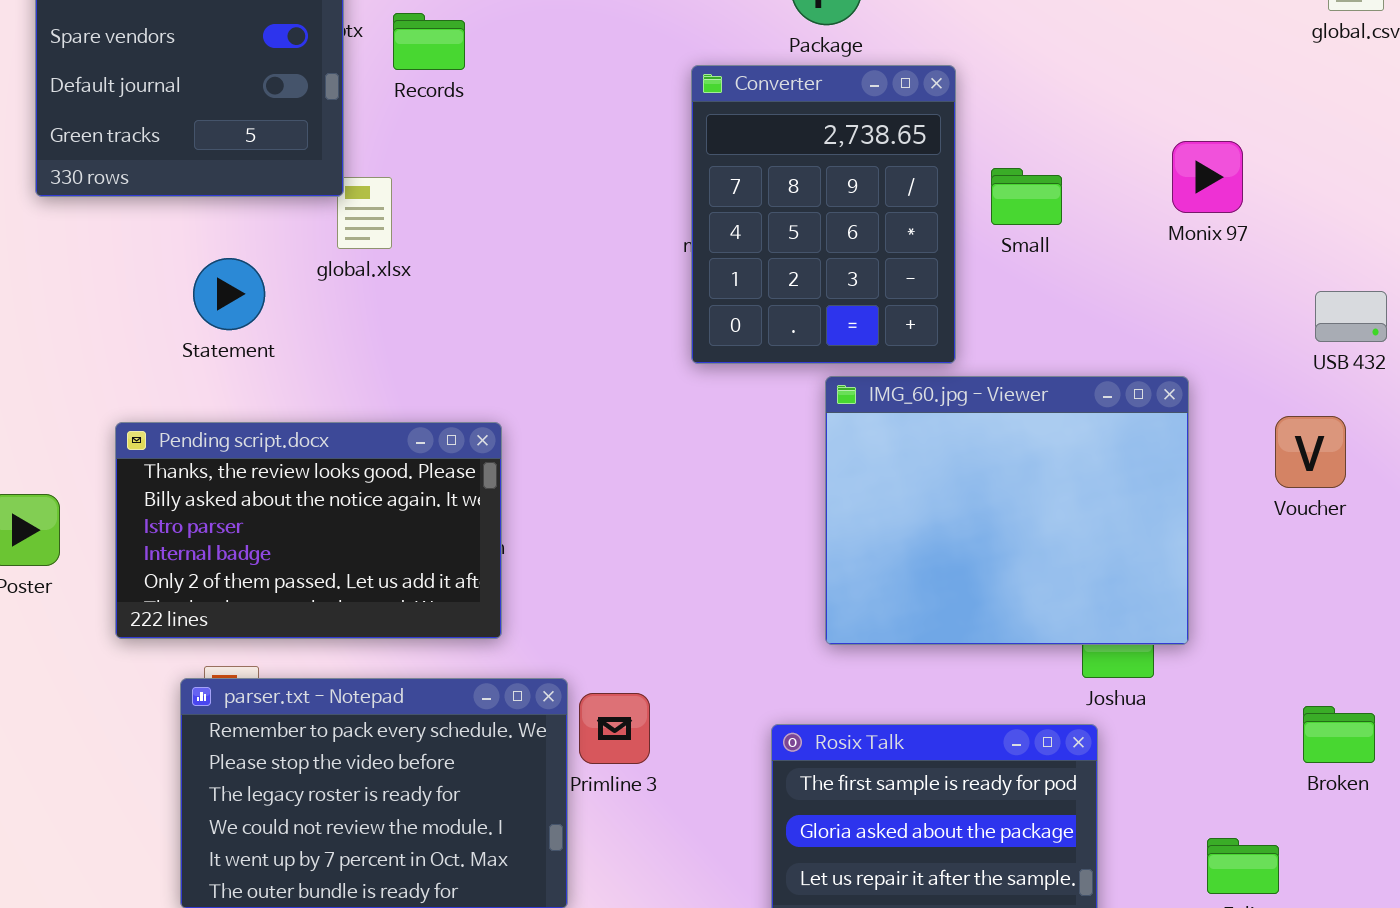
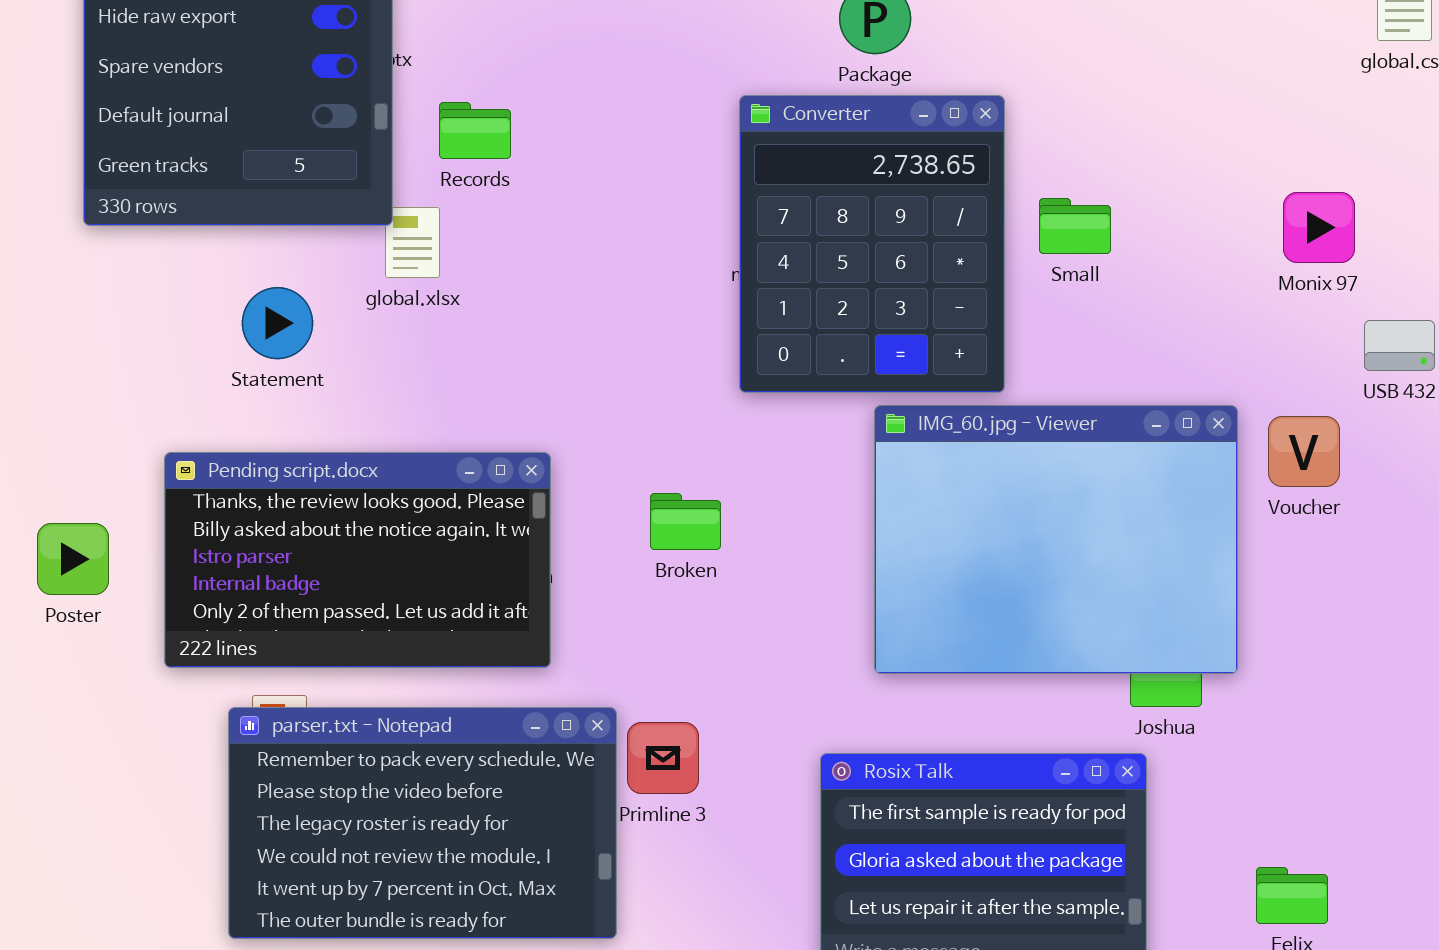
Records: [393,13,465,70] -> [439,102,511,159], moved
Monix 97: [1172,141,1243,213] -> [1283,192,1355,263], moved
Voucher: [1275,416,1346,488] -> [1268,416,1340,487], moved
Broken: [1303,706,1375,763] -> [650,493,721,550], moved

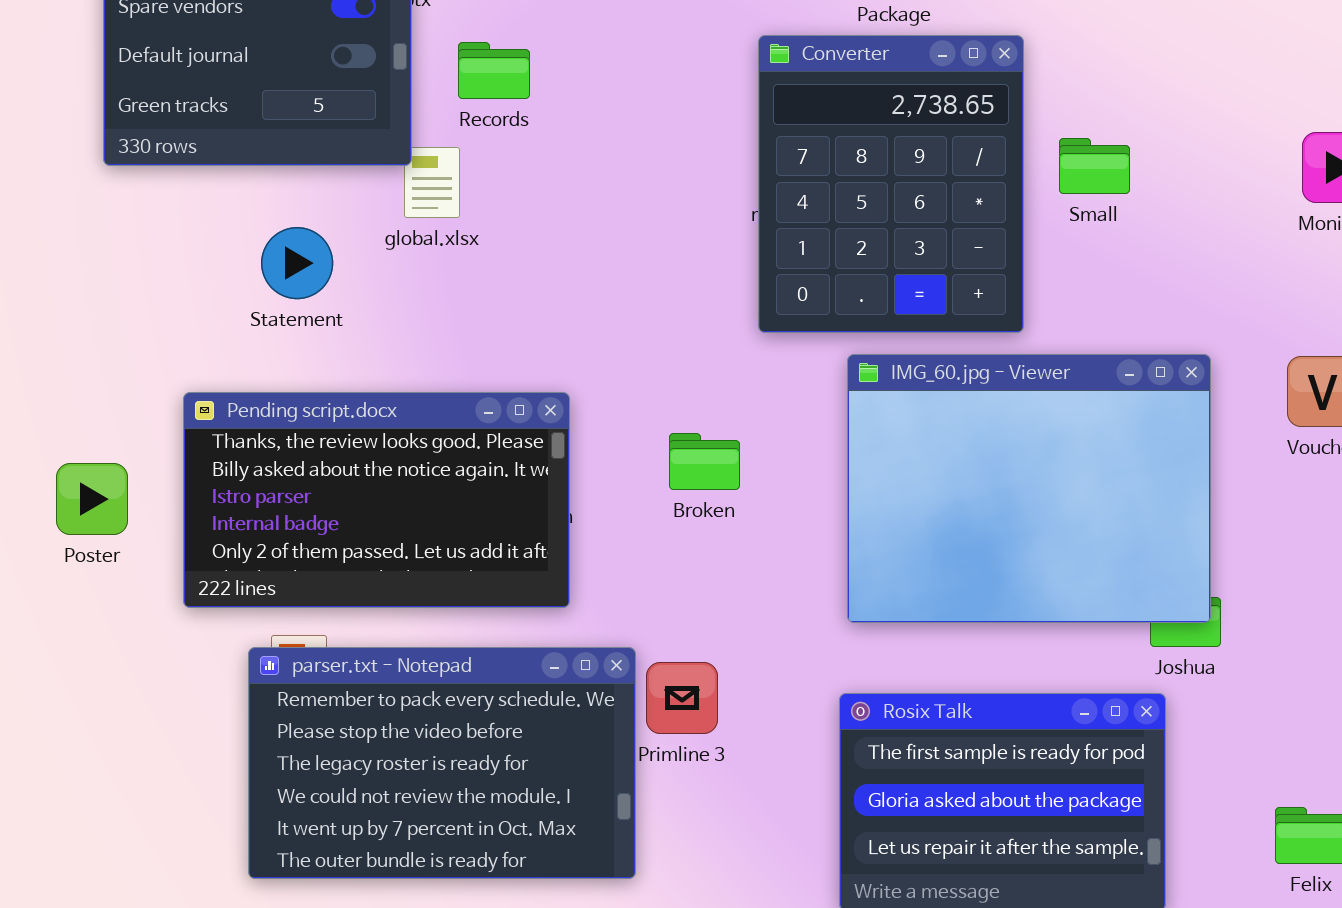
IMG_60.jpg - Viewer: [874,405,1238,674] -> [847,354,1211,623], moved

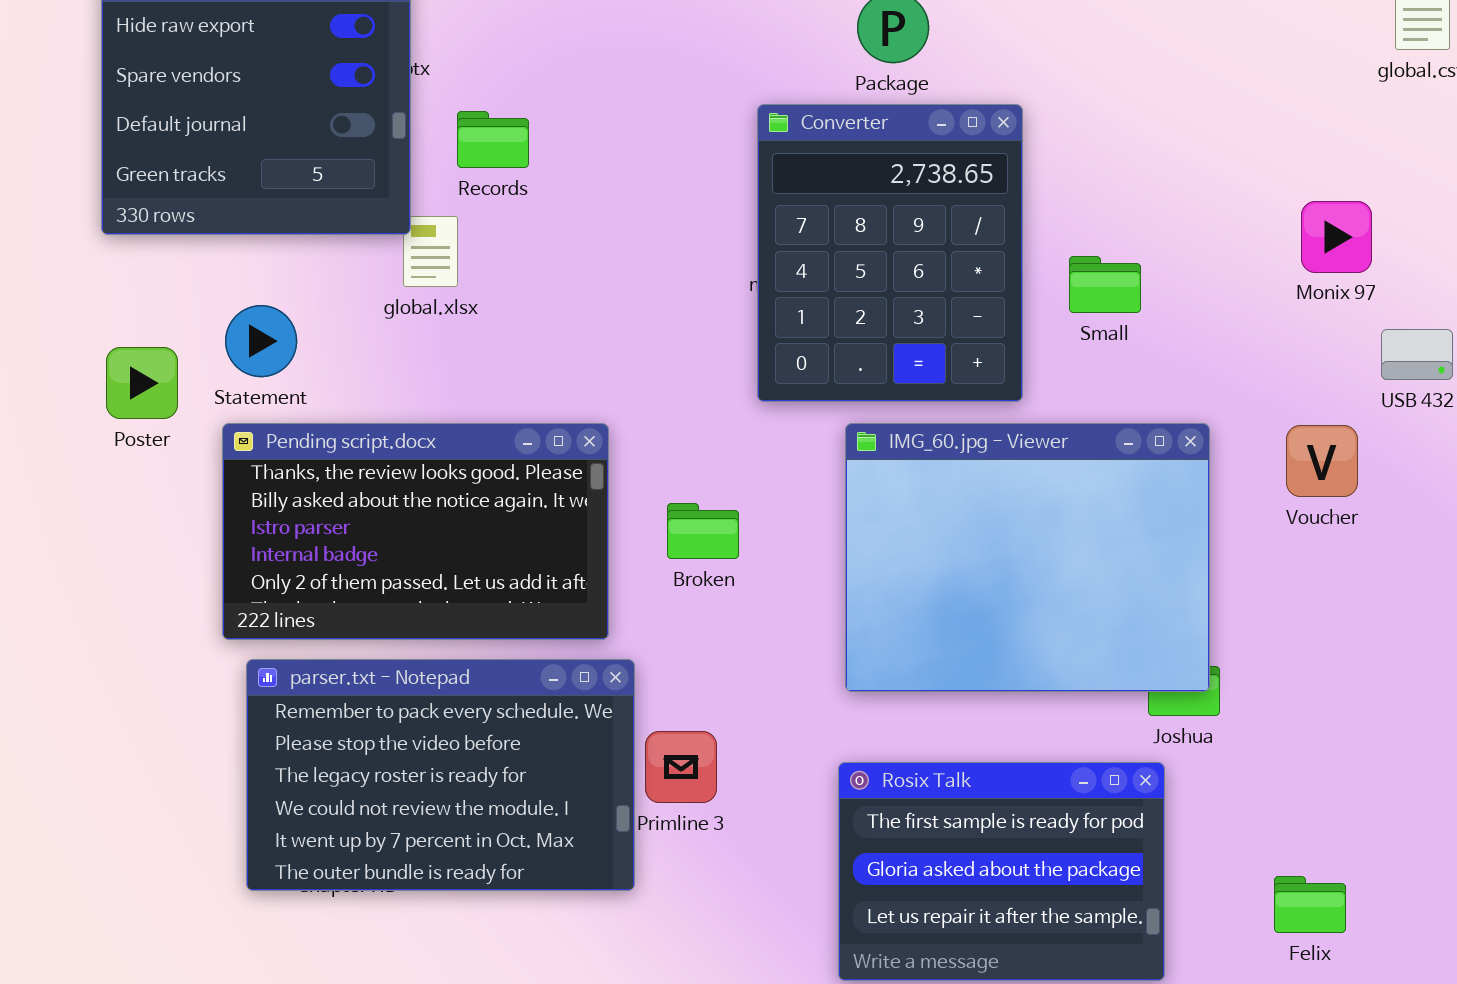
Small: [1059,138,1130,194] -> [1069,256,1141,313], moved
Statement: [261,227,333,299] -> [225,305,297,377], moved
Pending script.docx: [183,392,570,608] -> [222,423,609,640], moved
Poster: [56,463,128,535] -> [106,347,178,419], moved
parser.txt - Notepad: [248,647,636,879] -> [246,659,635,891], moved

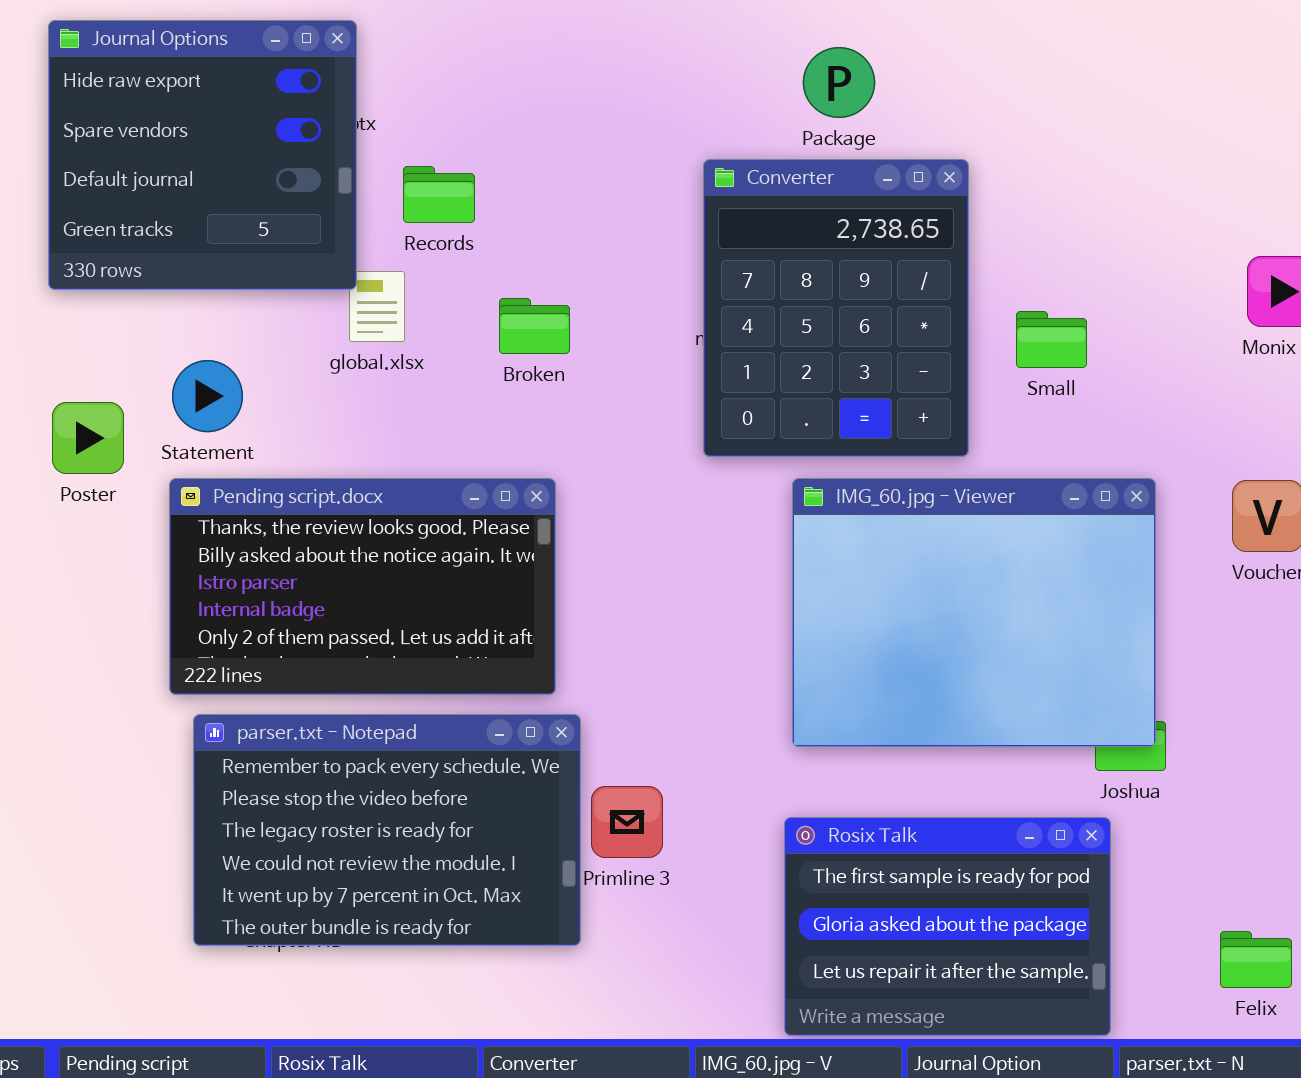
Broken: [667,503,739,559] -> [499,298,570,354], moved

